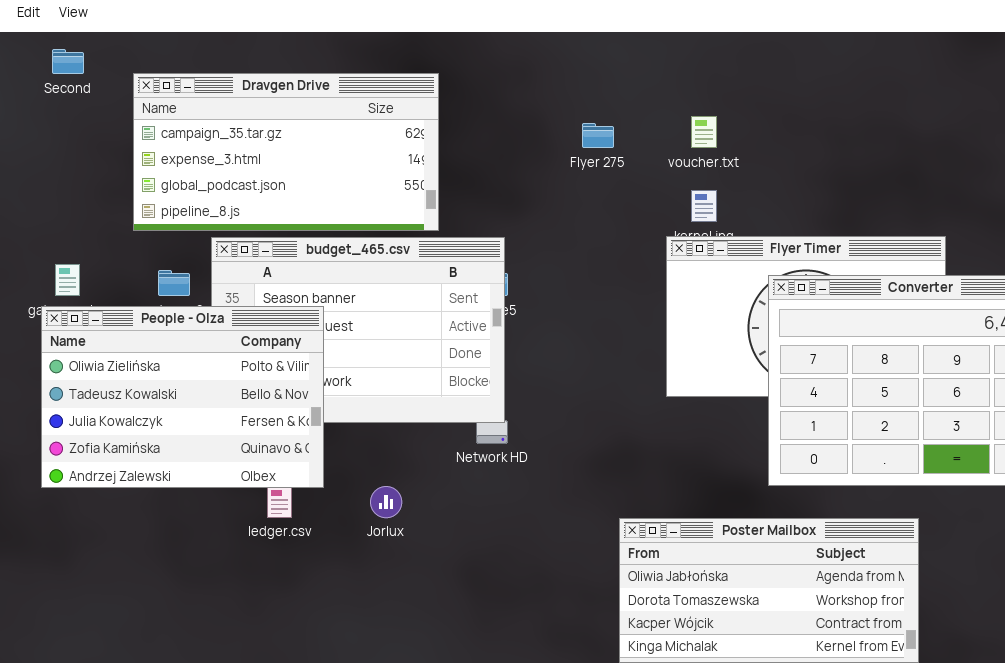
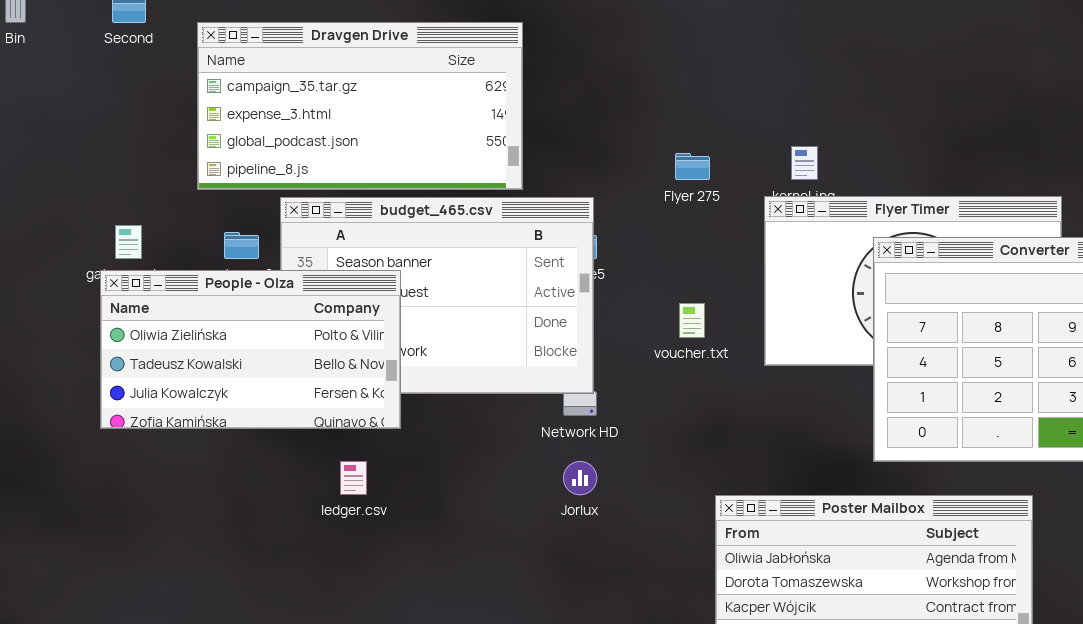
voucher.txt: [691,116,717,148] -> [679,303,705,338], moved
Flyer 275: [582,123,614,148] -> [675,153,710,180], moved
People - Olza: [41,306,324,488] -> [100,270,401,429], resized
Jorlux: [370,486,402,518] -> [563,461,597,495], moved

